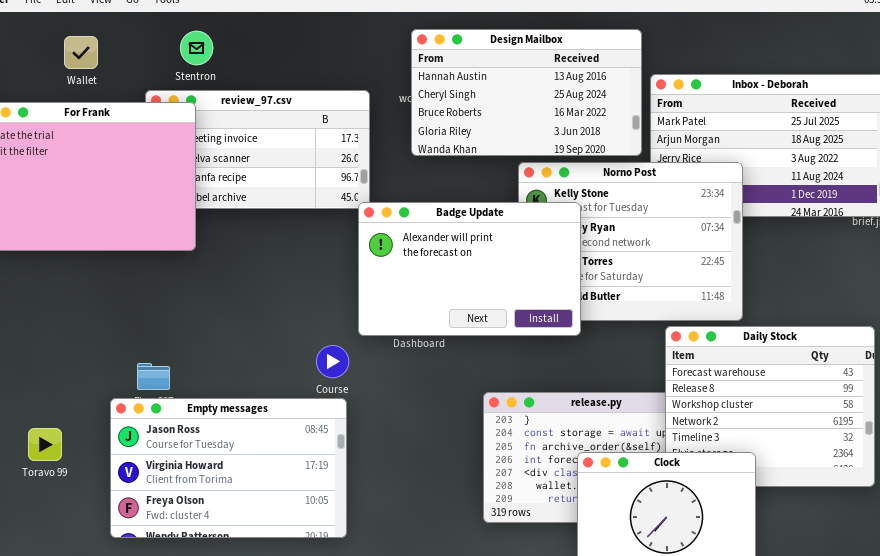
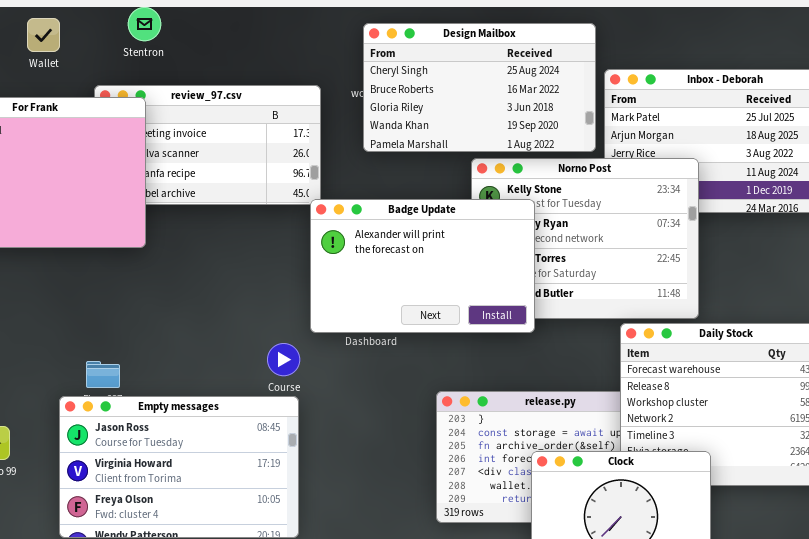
Design Mailbox: [411,29,642,156] -> [363,23,596,152], scrolled down 1 row
Stentron: [180,31,213,65] -> [128,7,161,41], moved
Wallet: [64,36,98,69] -> [27,18,60,52], moved

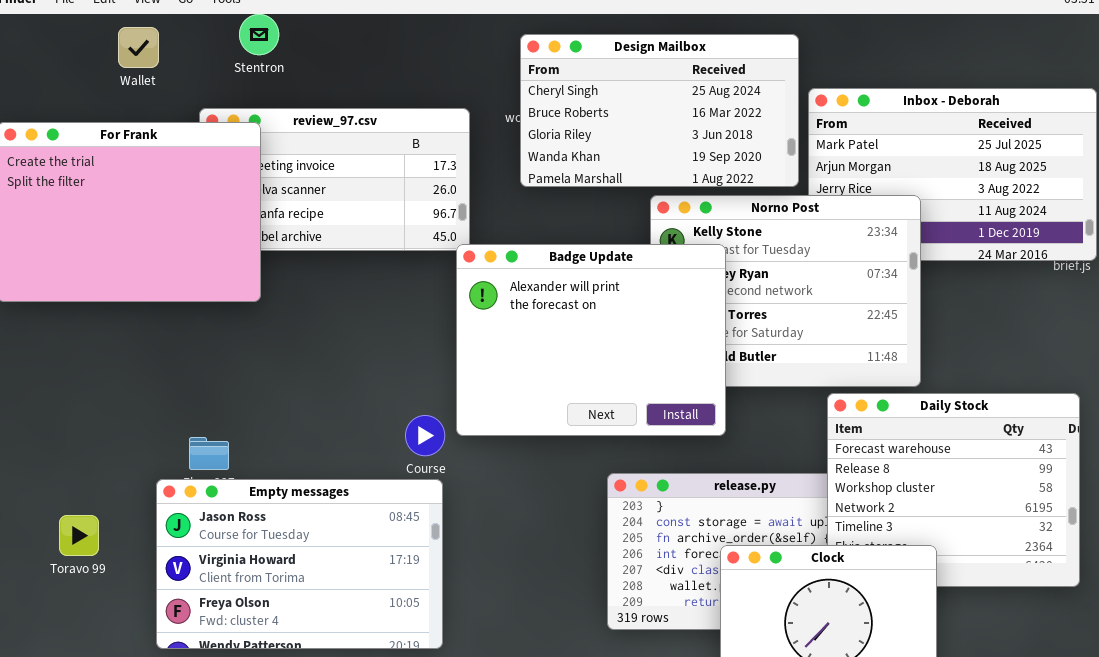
Badge Update: [310,199,535,333] -> [456,244,726,436], resized

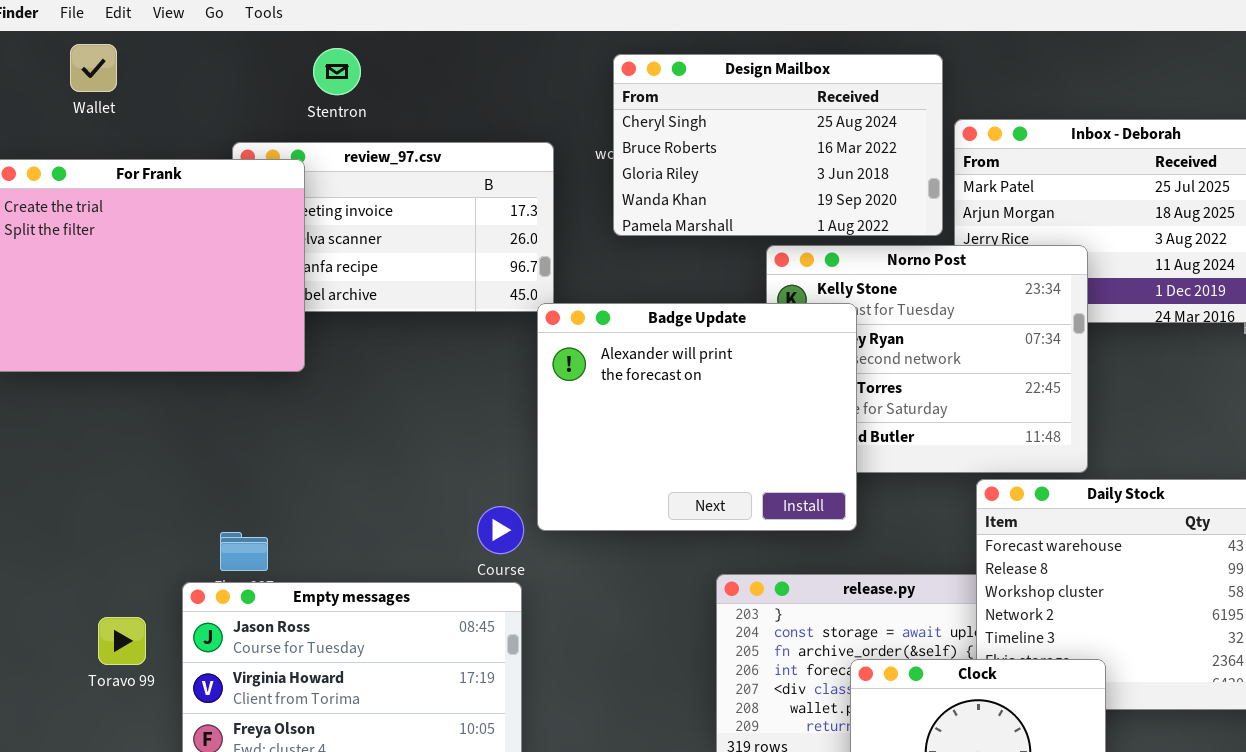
Stentron: [239,14,279,55] -> [313,48,361,95], moved
Wallet: [118,27,159,68] -> [70,44,117,92], moved
Toravo 99: [59,515,99,556] -> [98,617,146,665], moved

